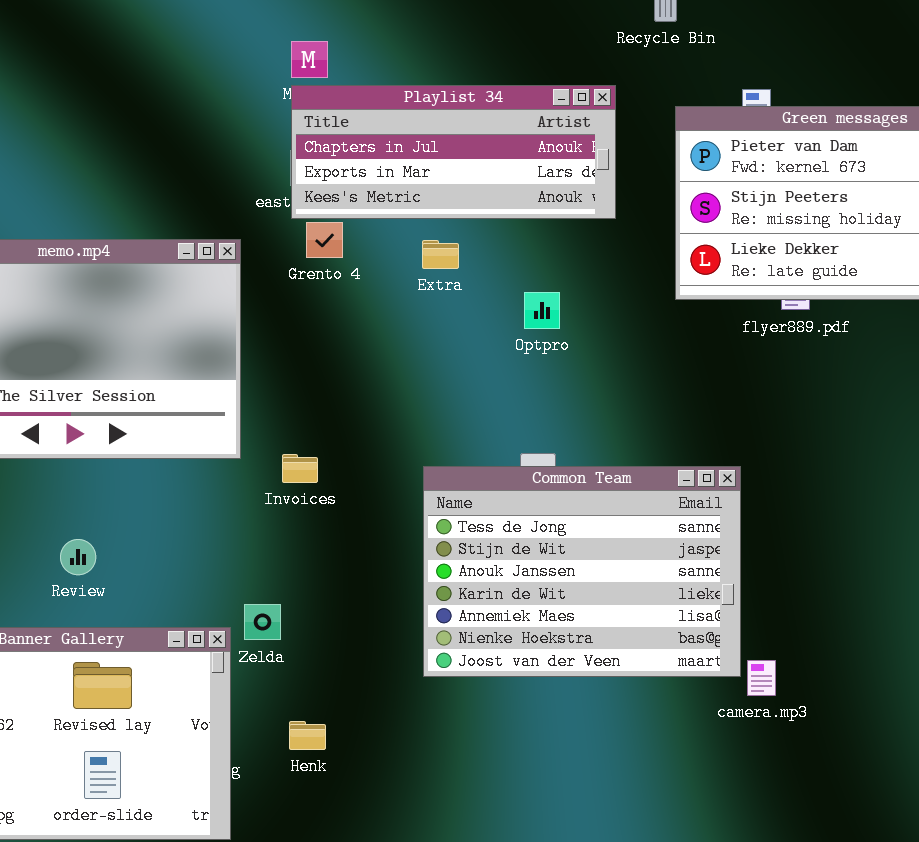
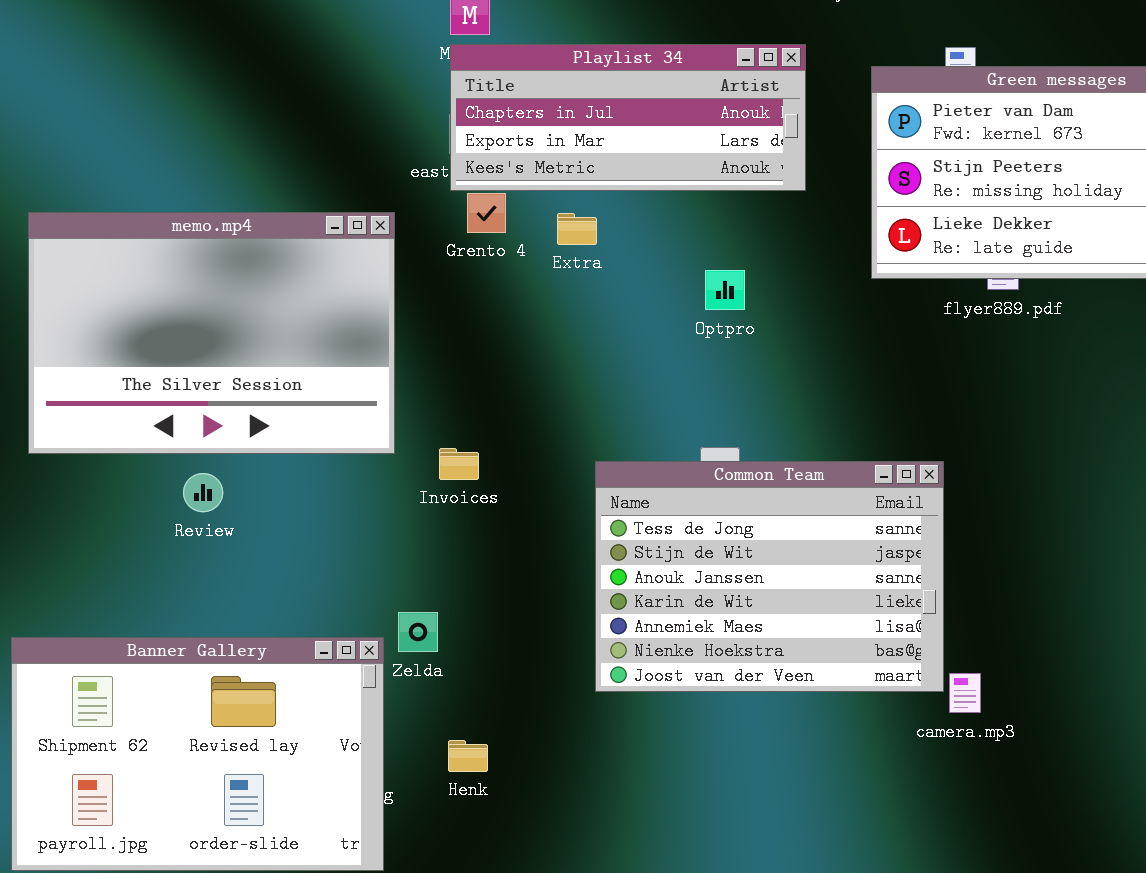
Extra: [422,240,459,269] -> [557,213,597,245], moved
Review: [60,539,96,575] -> [183,473,223,512], moved

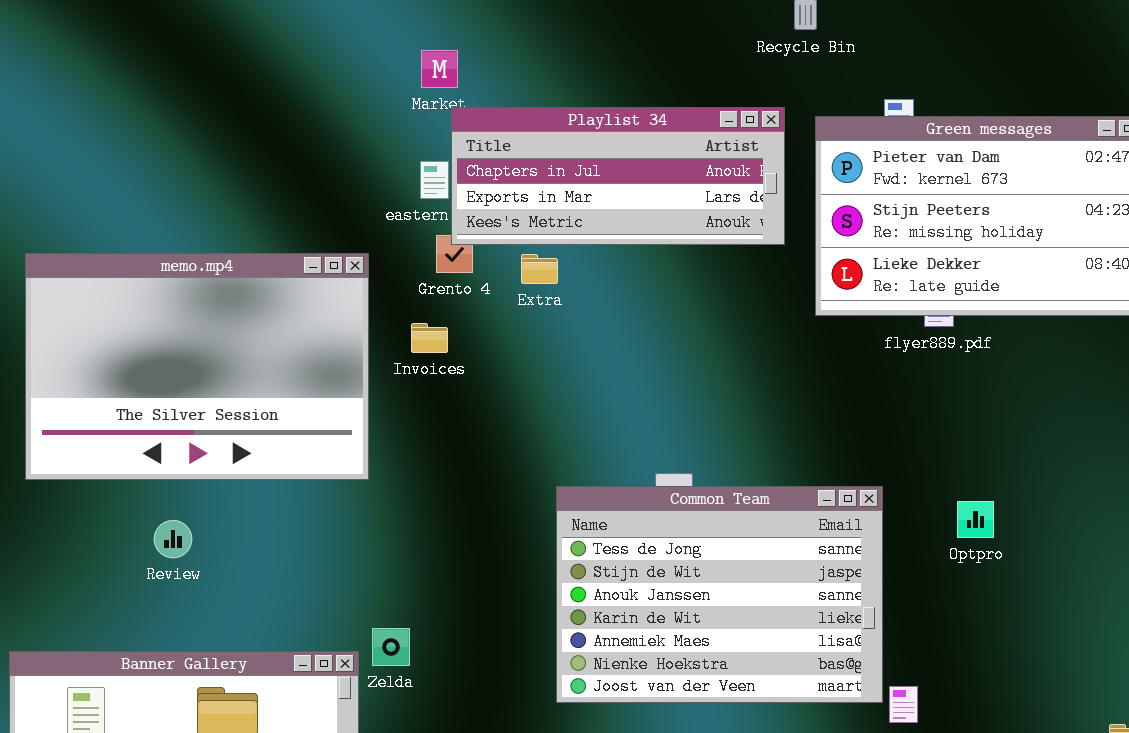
Playlist 34: [450,44,806,191] -> [451,107,785,245], moved
Optpro: [705,270,745,310] -> [957,501,994,538], moved
Invoices: [439,448,479,480] -> [411,323,448,353], moved
Review: [183,473,223,512] -> [154,520,192,558], moved

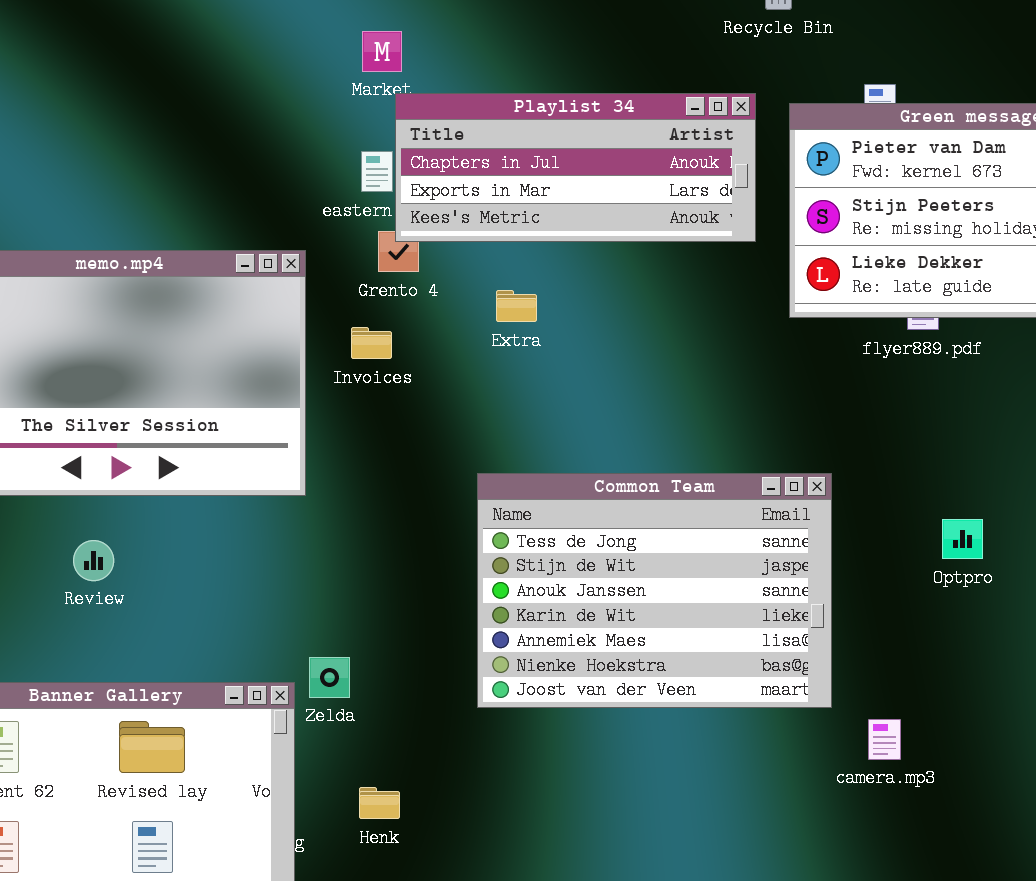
Extra: [521,254,558,284] -> [496,290,537,322], moved
Common Team: [556,486,883,703] -> [477,473,832,708], moved

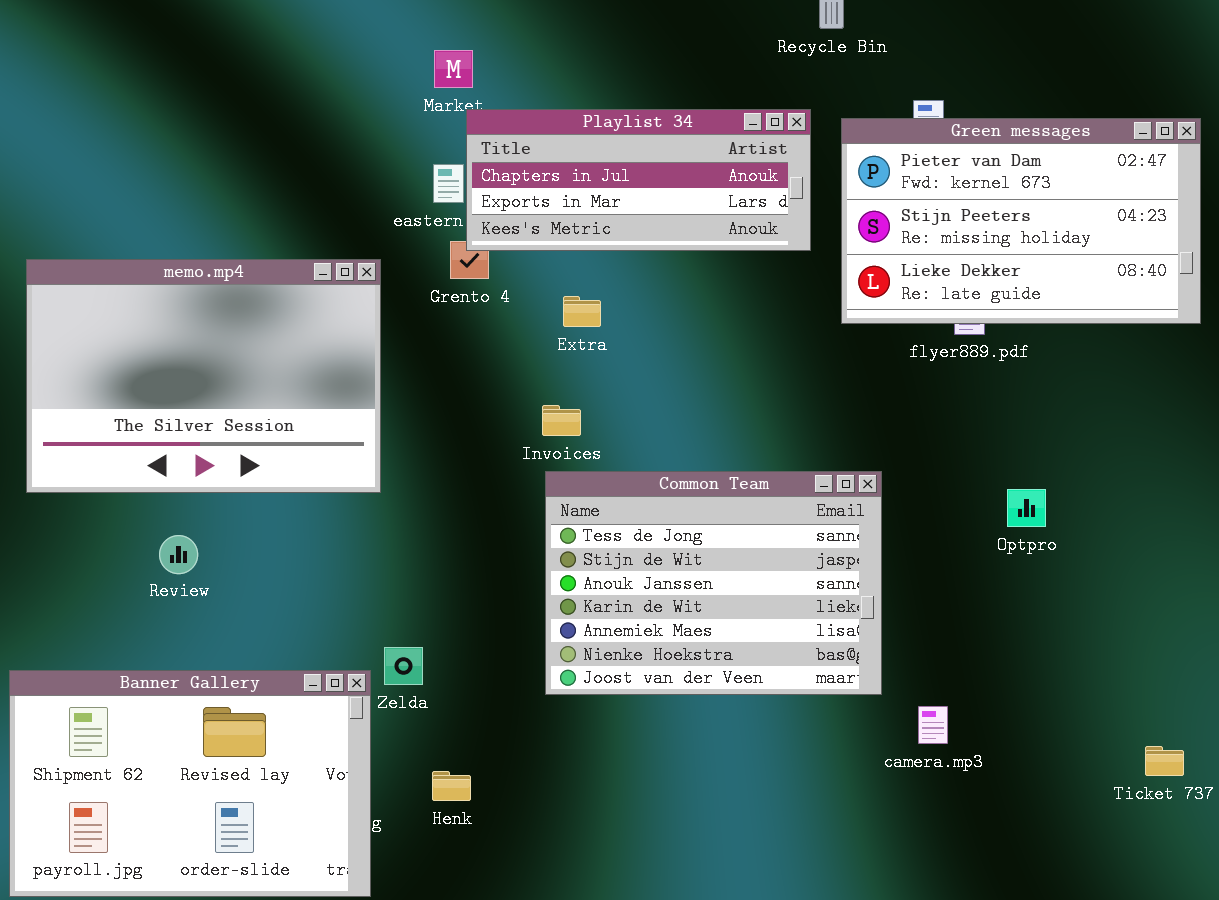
Invoices: [351,327,392,359] -> [542,405,581,436], moved
Optpro: [942,519,983,559] -> [1007,489,1046,527], moved

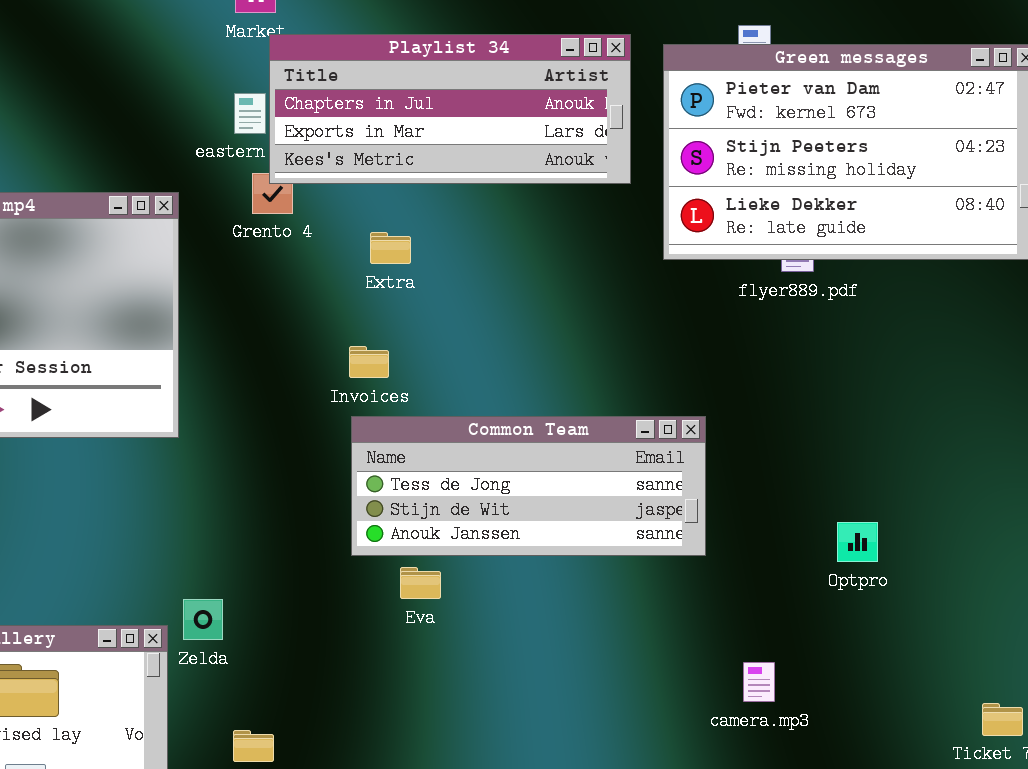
Common Team: [545,471,882,695] -> [351,416,706,556], resized
Optpro: [1007,489,1046,527] -> [837,522,878,562], moved

